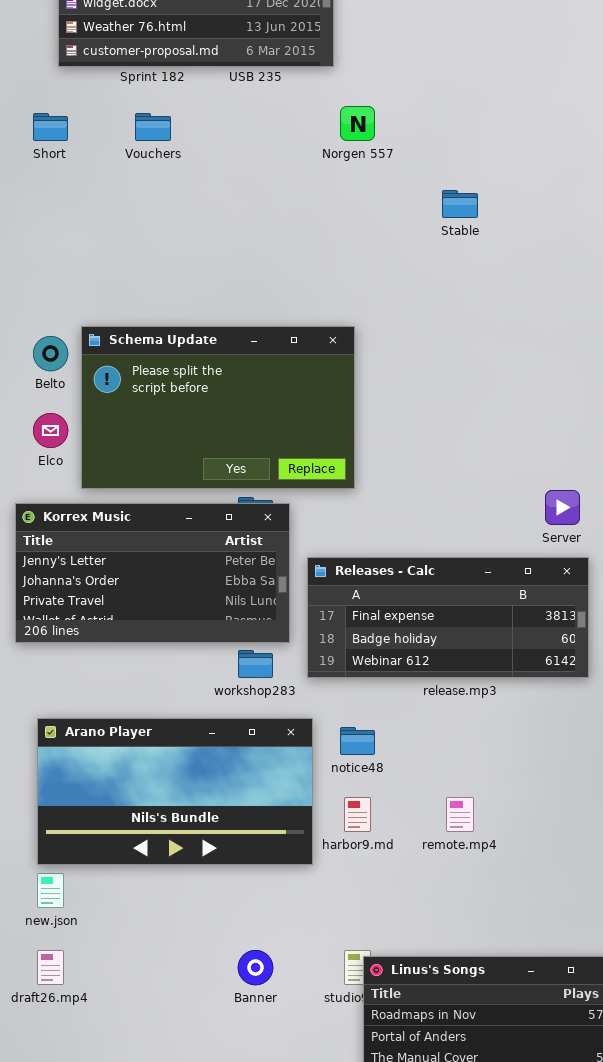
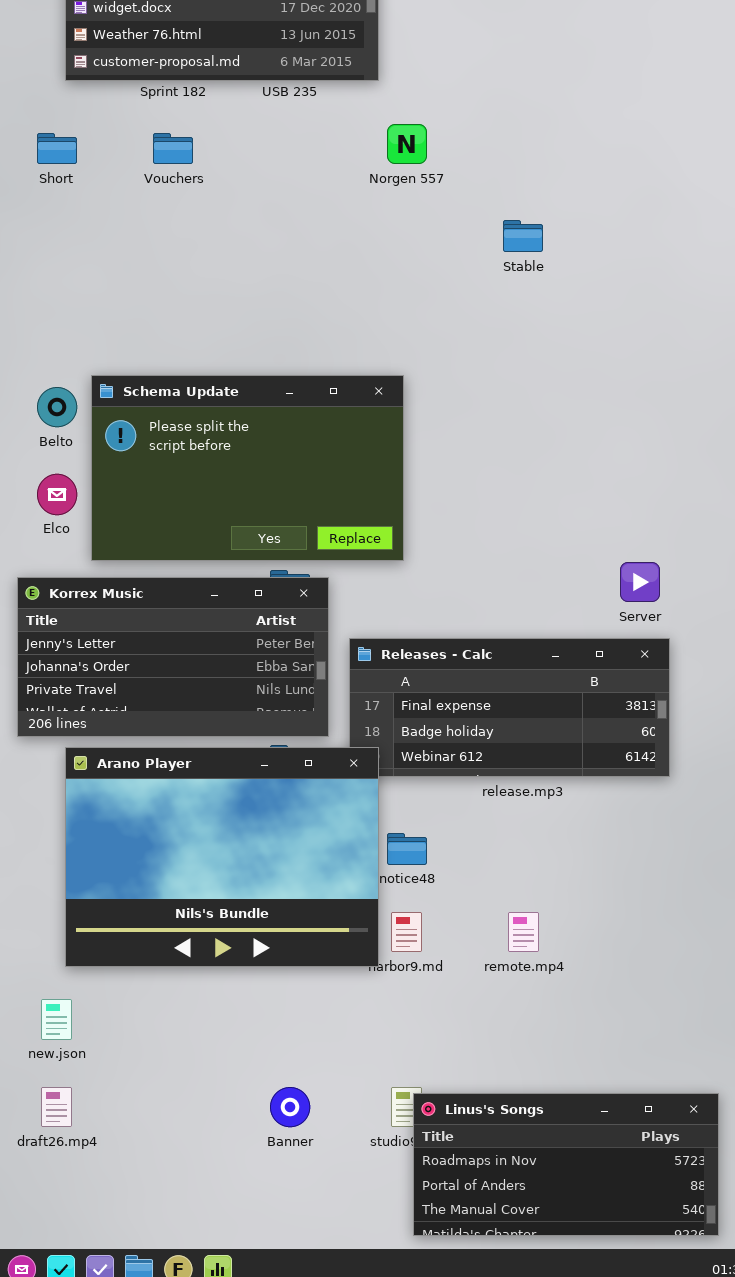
Arano Player: [37,718,313,865] -> [65,747,379,967], moved, resized

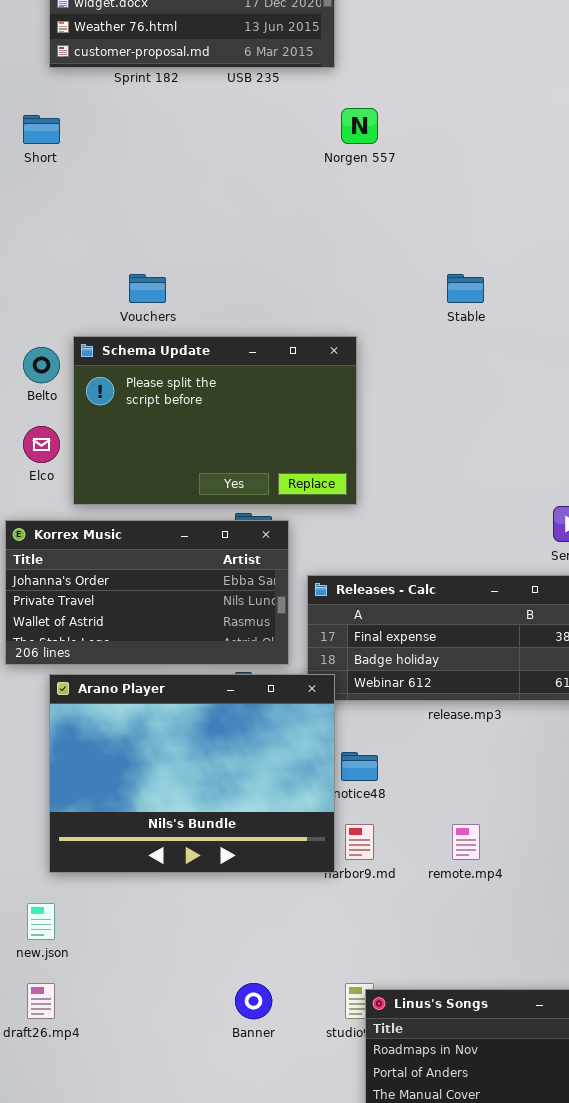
Vouchers: [153,133,193,164] -> [129,274,166,303], moved
Stable: [503,220,543,252] -> [447,274,484,303], moved
Korrex Music: [17,577,329,737] -> [5,520,289,665], scrolled down 1 row

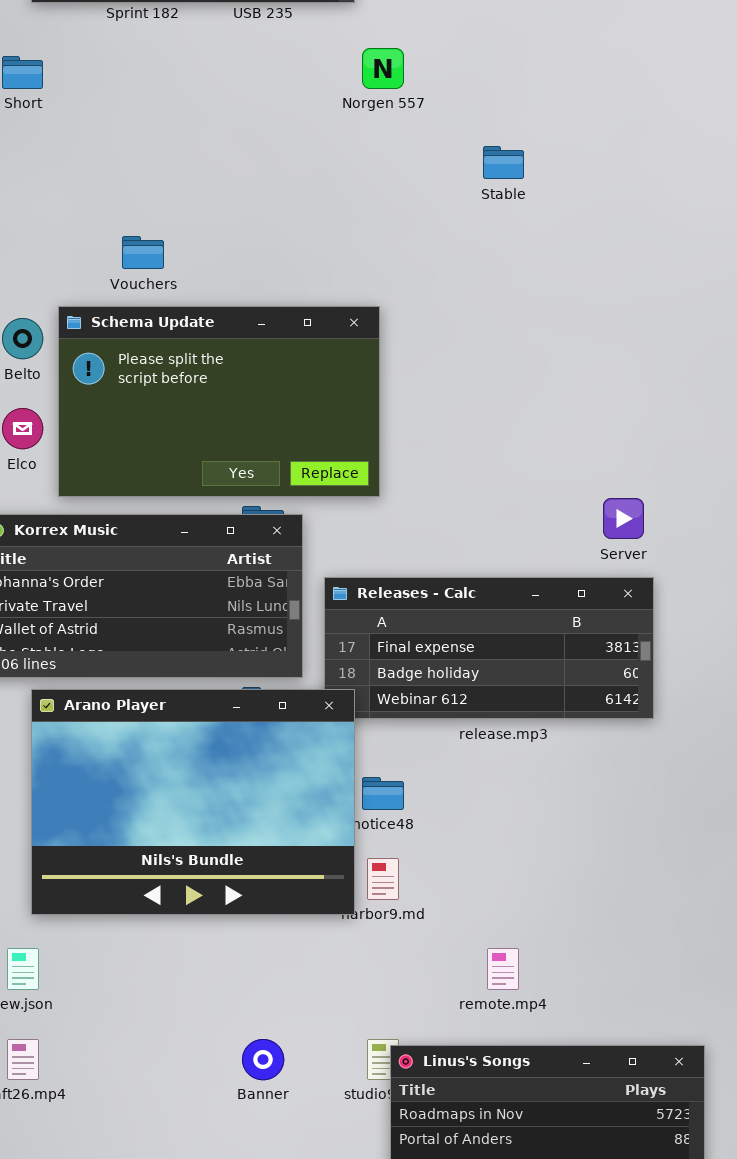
Stable: [447,274,484,303] -> [483,146,524,179], moved
remote.mp4: [452,824,480,860] -> [487,948,519,990], moved

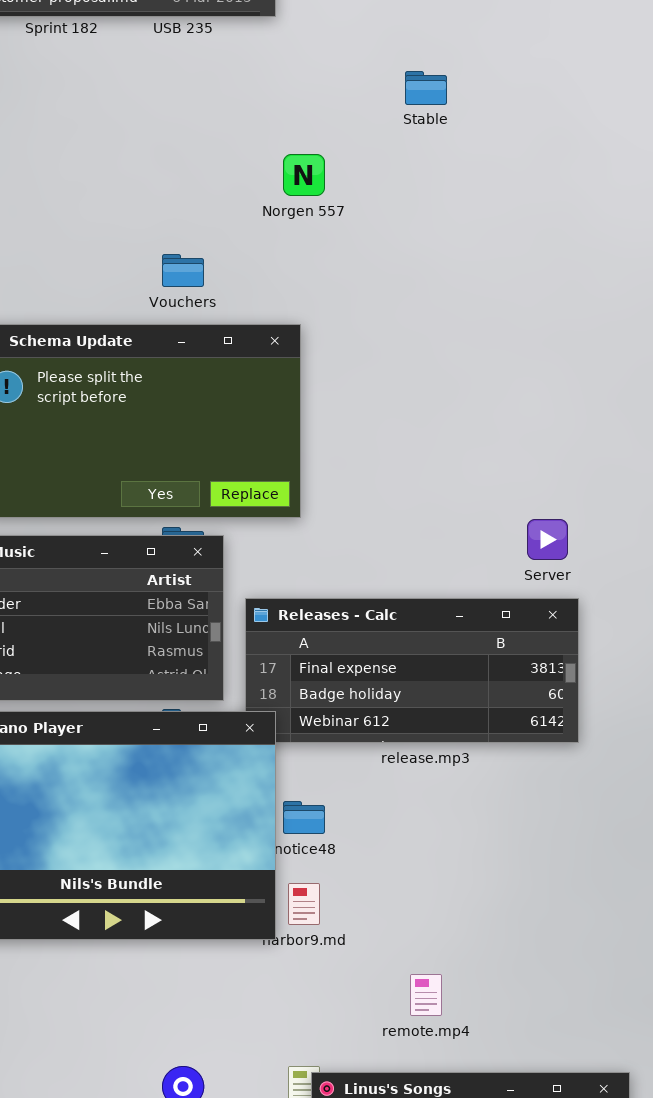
Norgen 557: [362,48,404,89] -> [283,154,325,196], moved
Stable: [483,146,524,179] -> [405,71,447,105], moved
Vouchers: [122,236,164,269] -> [162,254,204,287], moved

